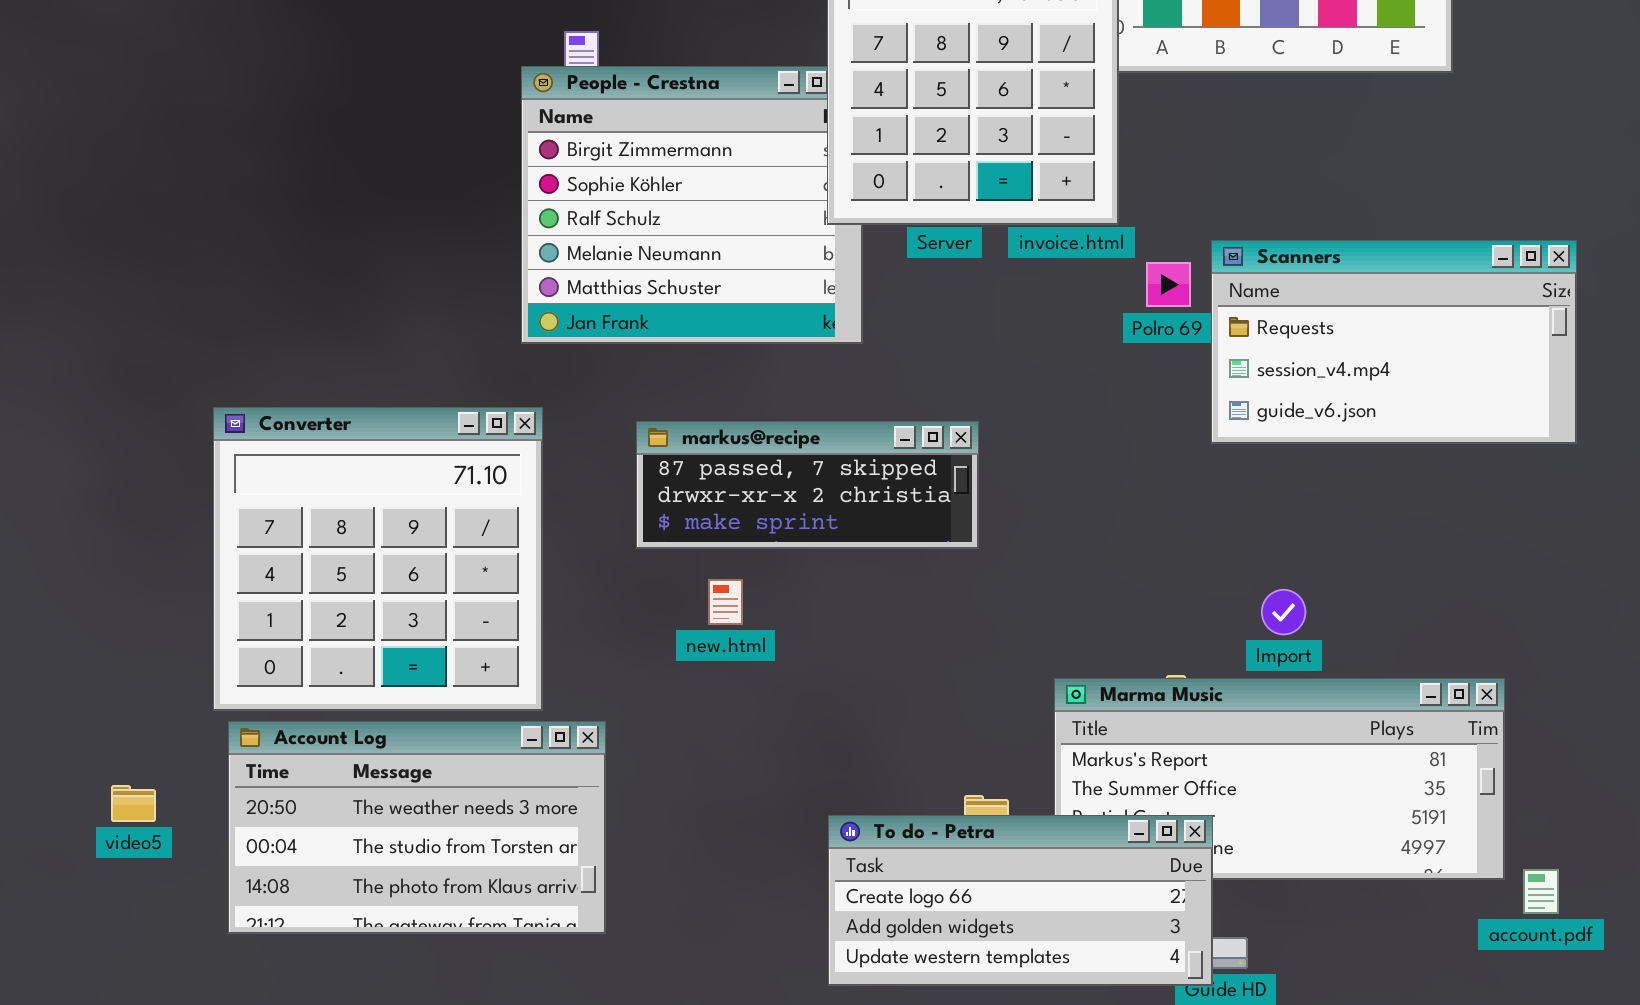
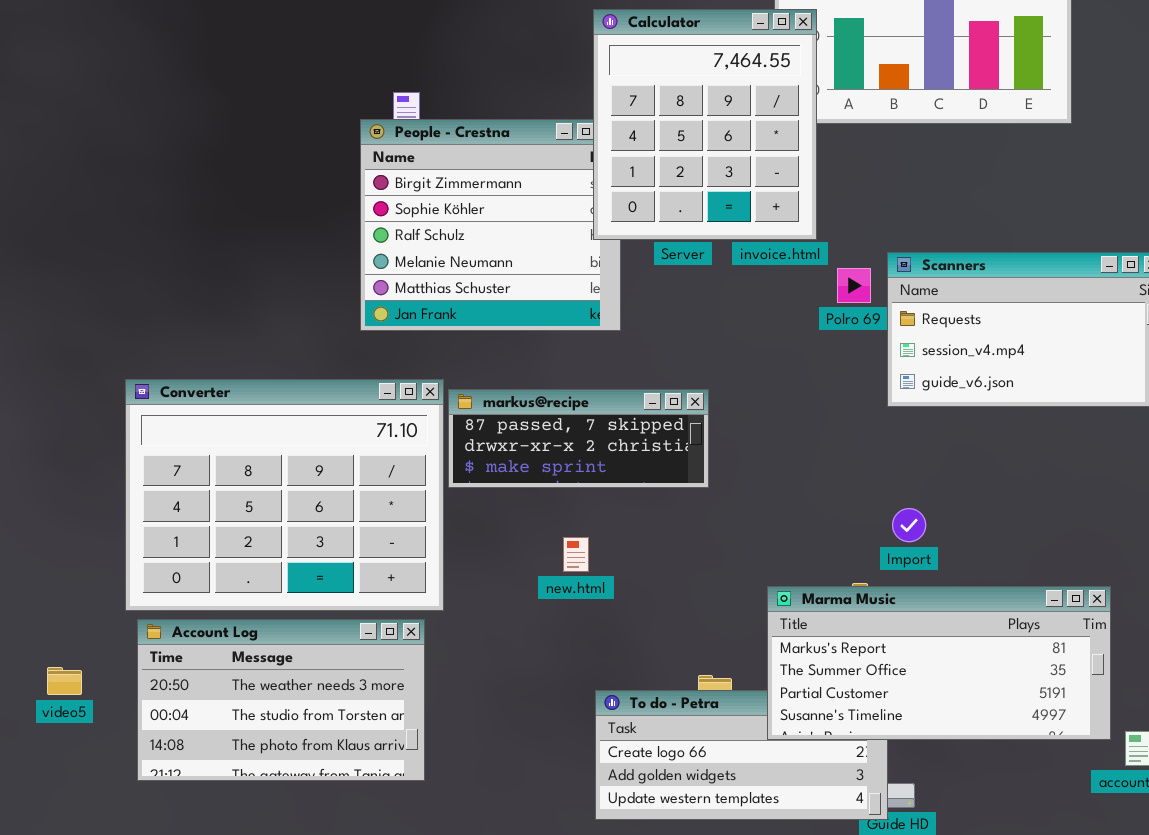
Converter: [213,407,543,711] -> [125,379,444,611], resized
new.html: [708,579,743,625] -> [563,537,589,572], moved
Import: [1261,589,1306,635] -> [892,508,926,542], moved
Marma Music: [1054,678,1505,880] -> [767,586,1111,740], raised

